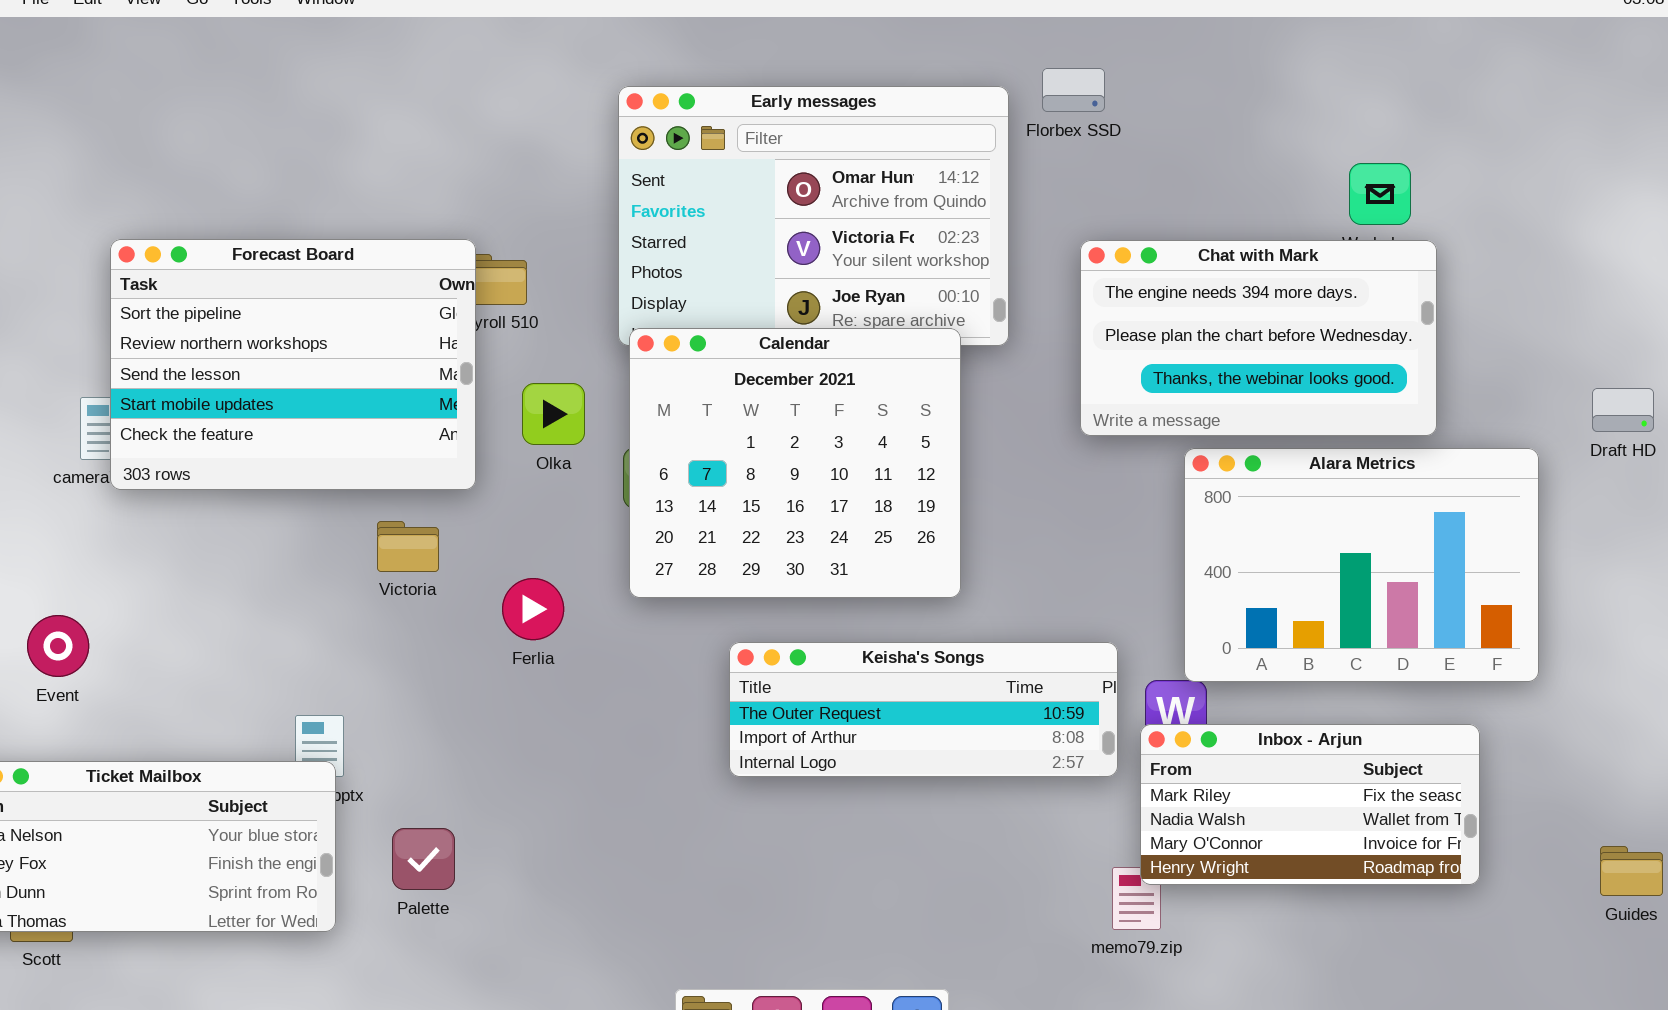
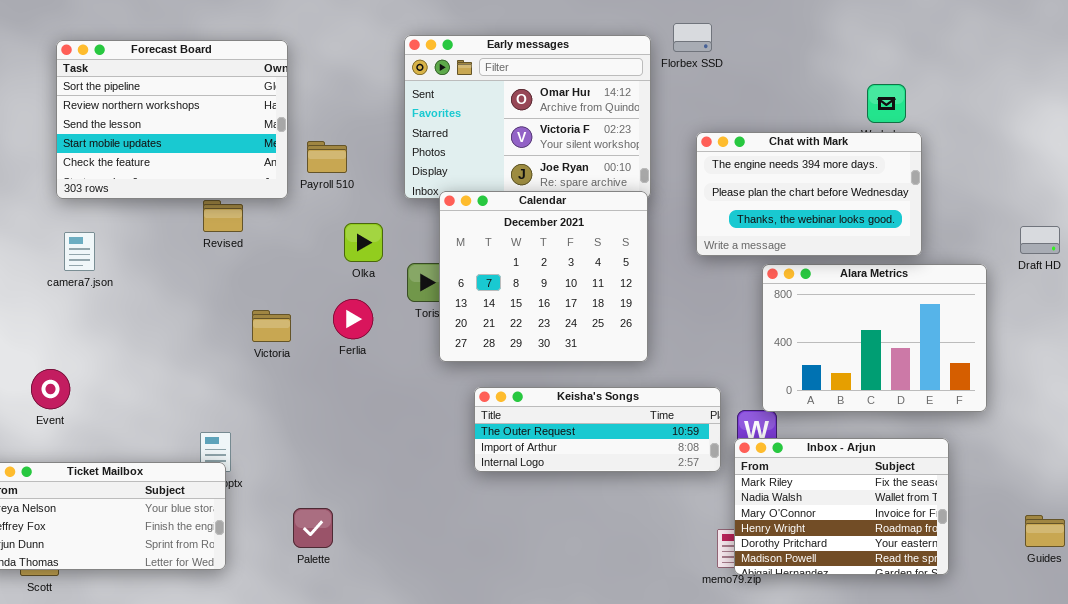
Forecast Board: [110,239,476,490] -> [56,40,288,199], moved
Calendar: [629,328,961,598] -> [439,191,648,362], moved
Ferlia: [502,578,564,640] -> [333,299,373,339], moved
Inbox - Arjun: [1140,724,1480,885] -> [734,438,949,575], resized
Palette: [392,828,455,890] -> [293,508,333,548], moved

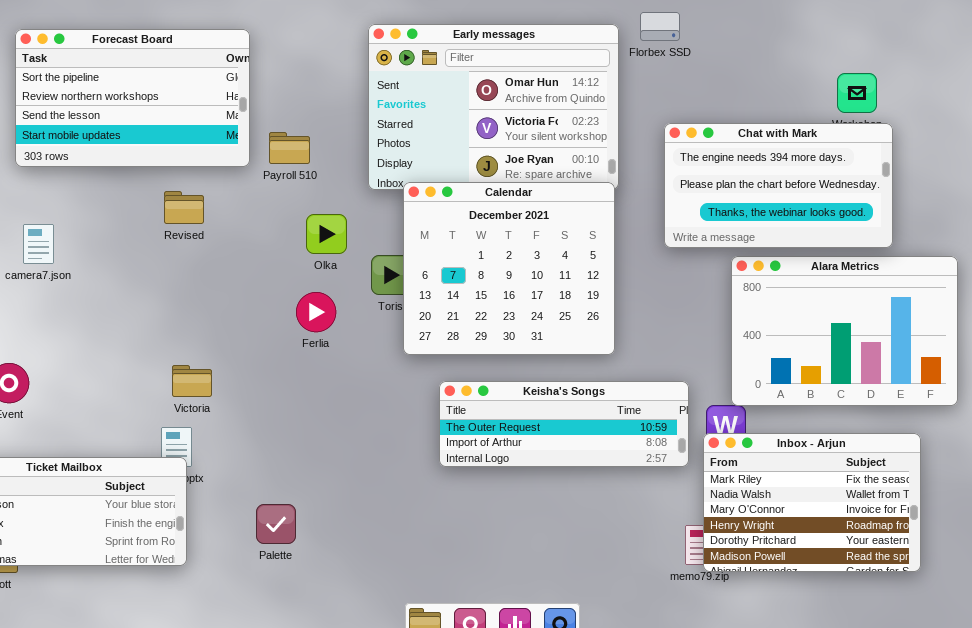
Forecast Board: [56,40,288,199] -> [15,29,250,167], resized
Victoria: [252,310,291,342] -> [172,365,212,397], moved

